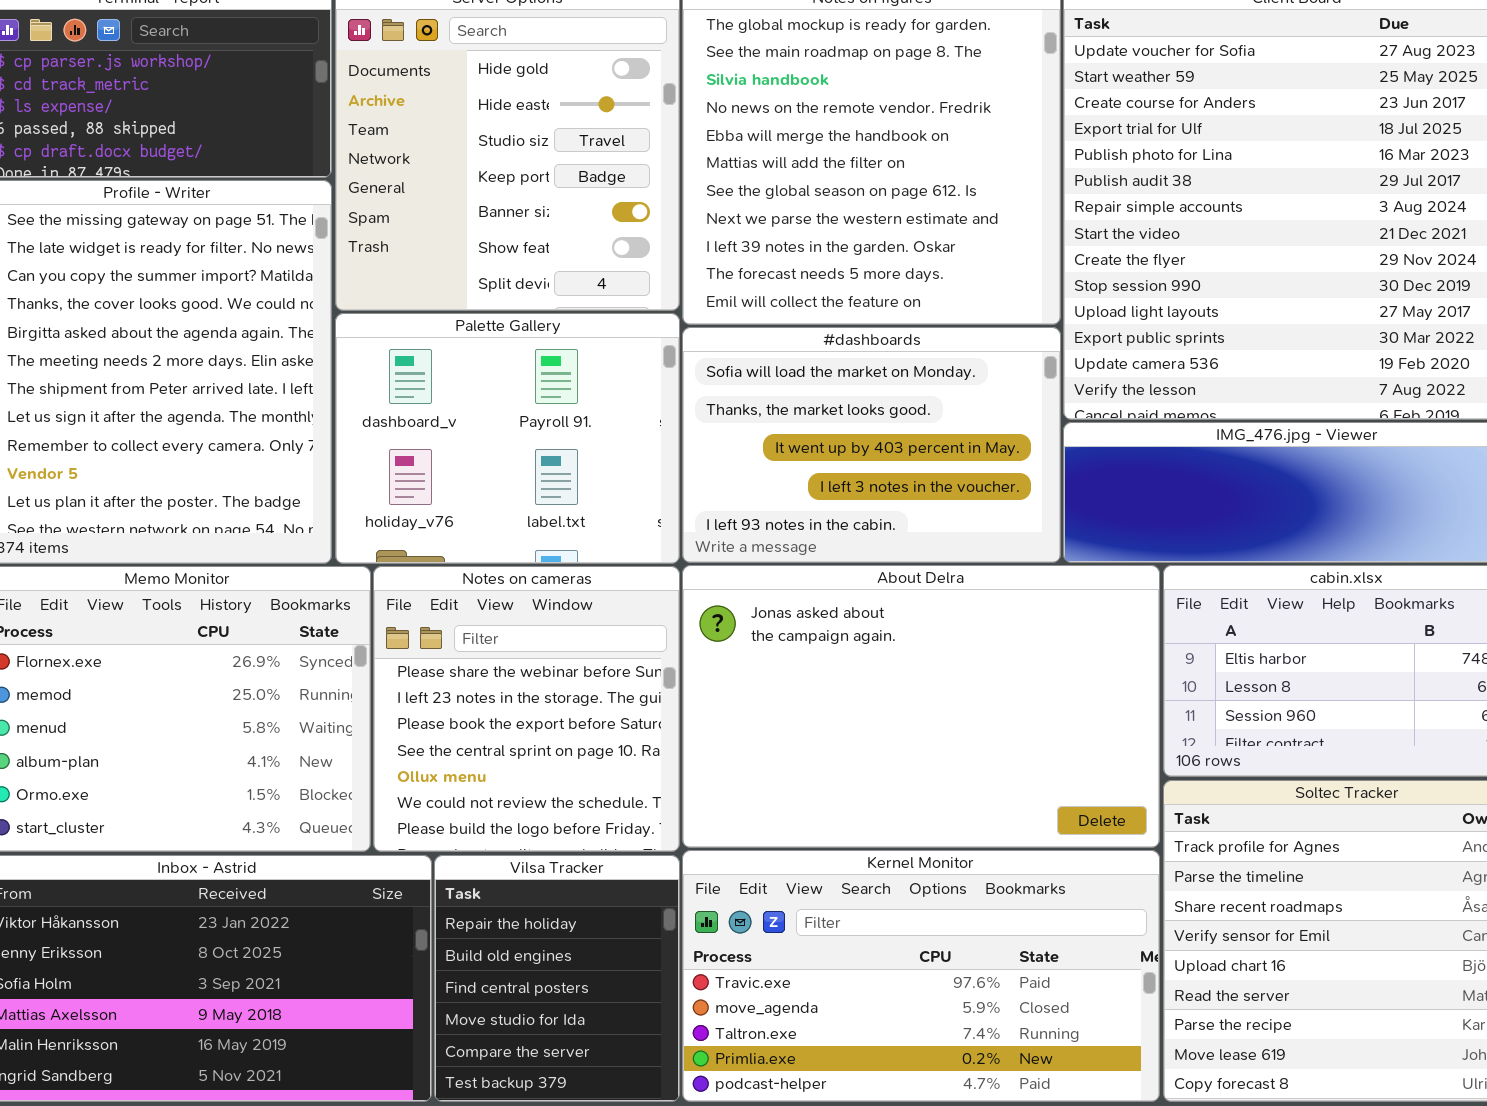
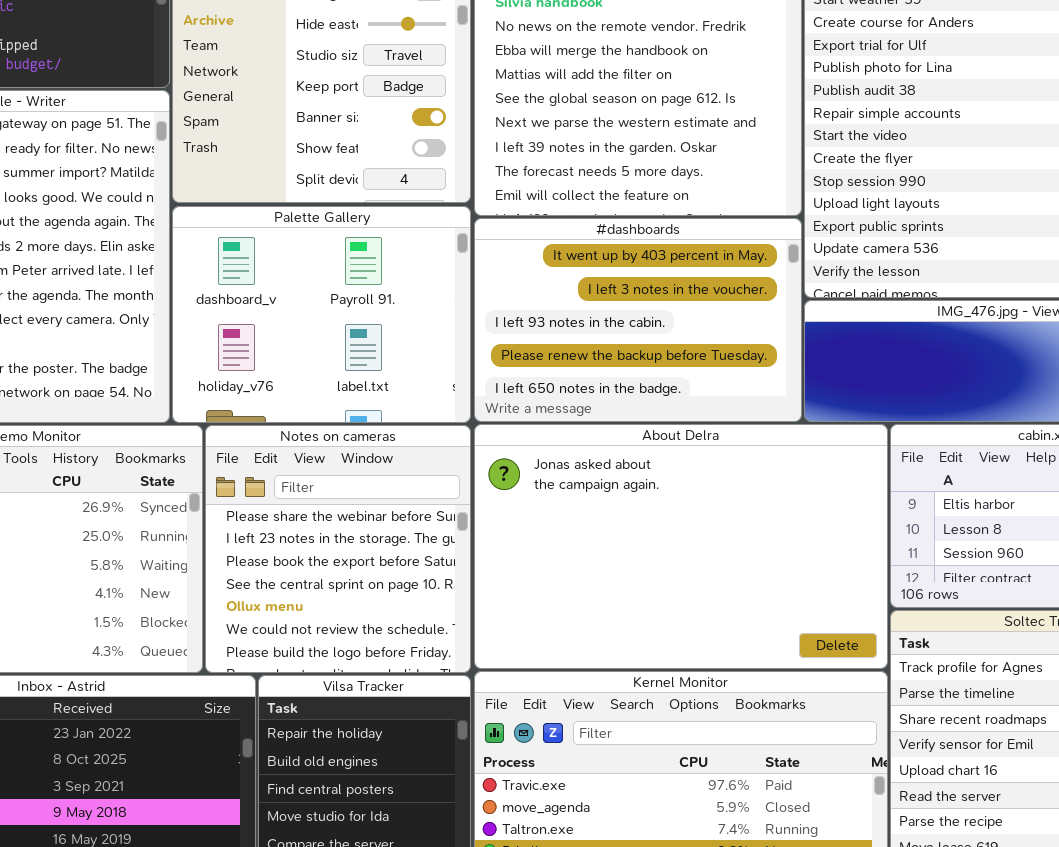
#dashboards: [682,327,1061,563] -> [474,218,802,422], scrolled down 2 rows

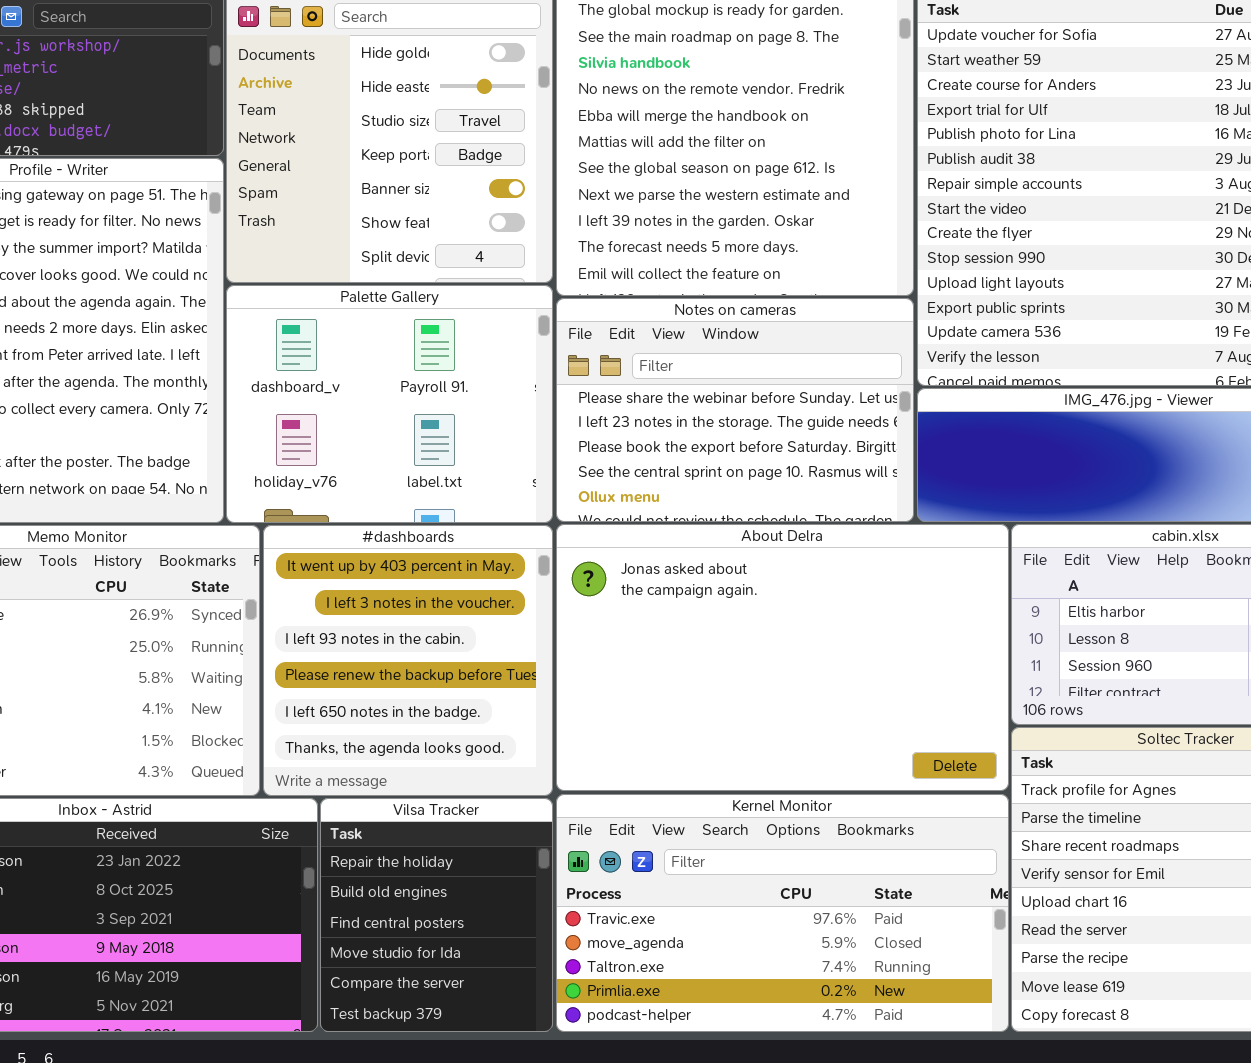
#dashboards: [474,218,802,422] -> [263,525,553,796], moved, resized
Notes on cameras: [205,425,471,673] -> [556,298,914,522], moved, resized

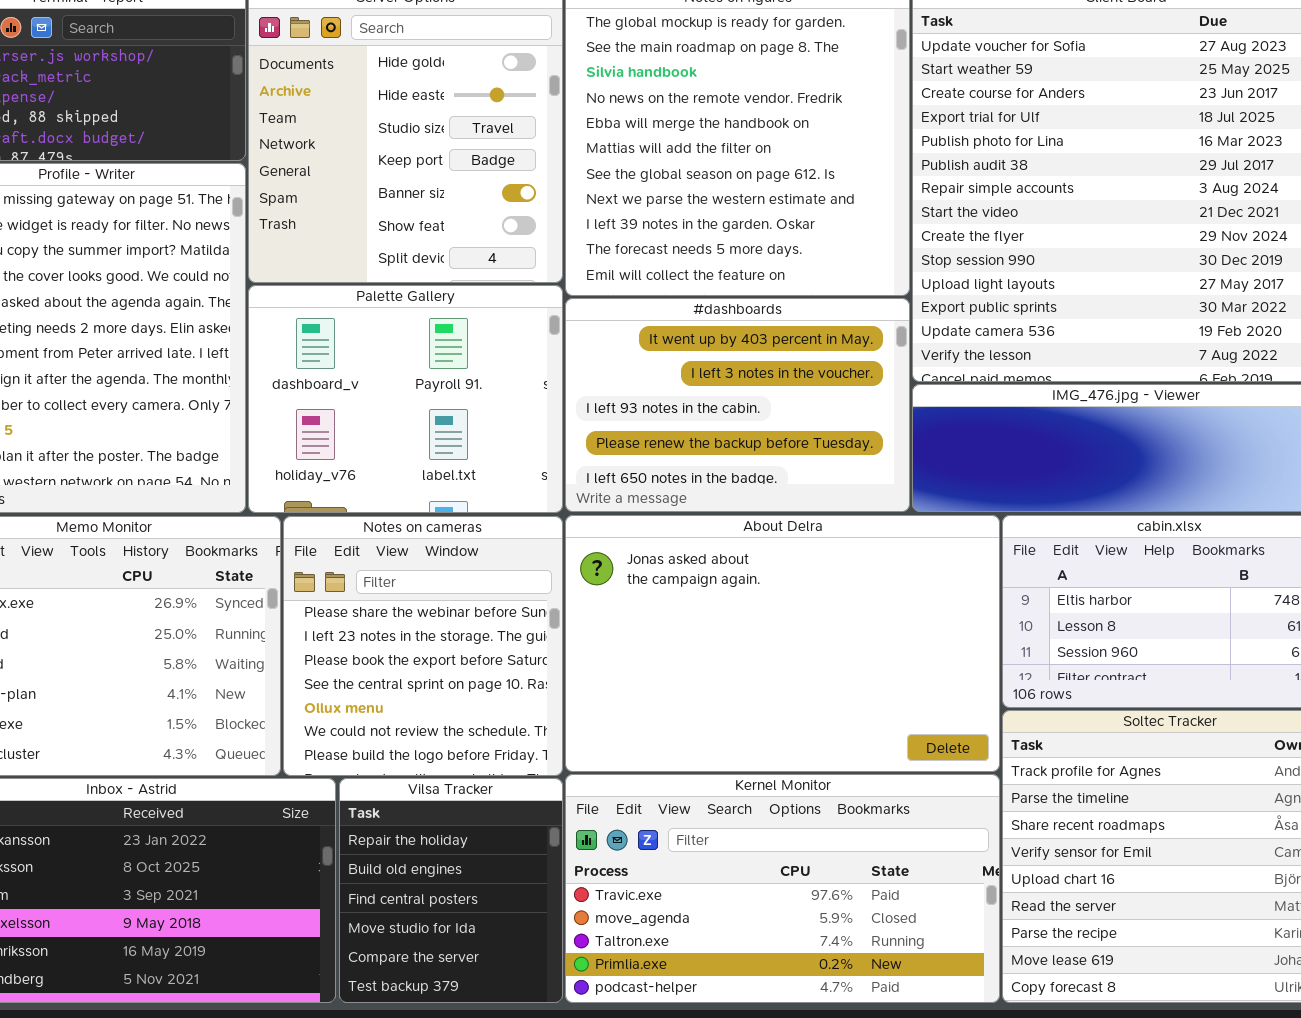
Notes on cameras: [556,298,914,522] -> [283,516,563,776], moved, resized
#dashboards: [263,525,553,796] -> [565,298,910,512], moved, resized

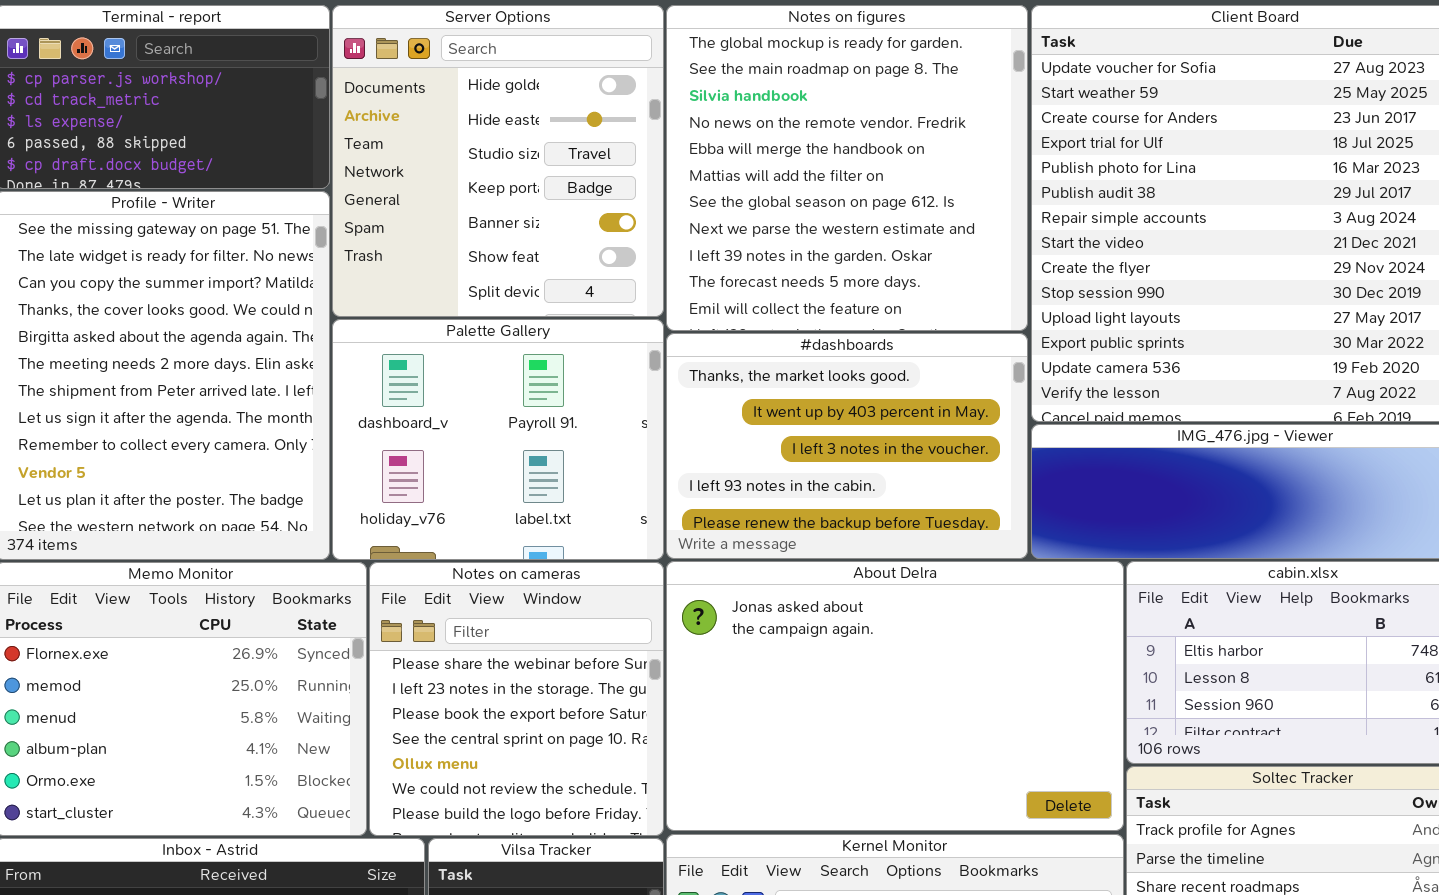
#dashboards: [565,298,910,512] -> [666,333,1028,559], scrolled up 1 row

